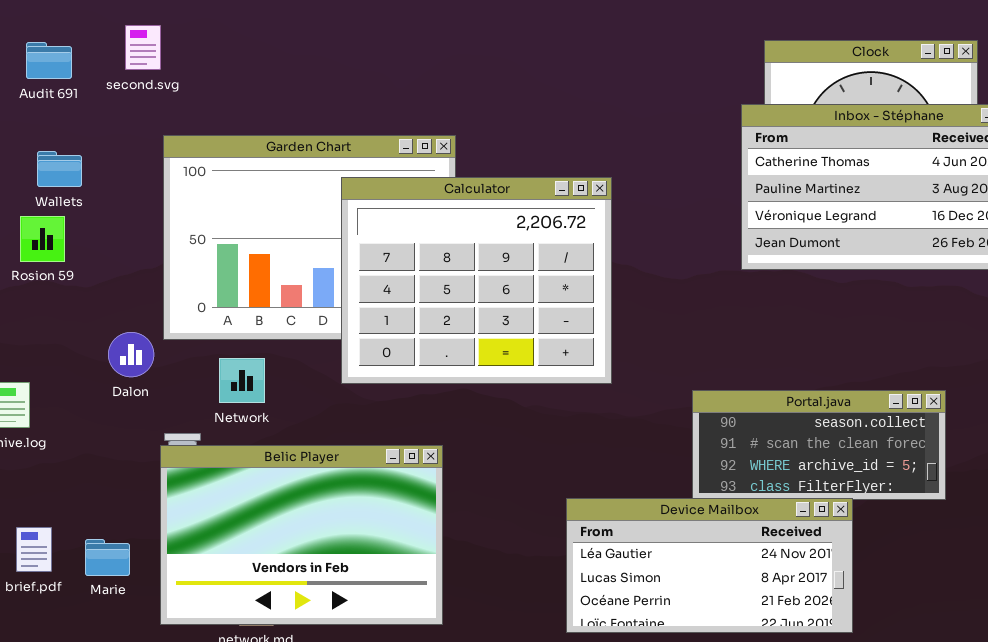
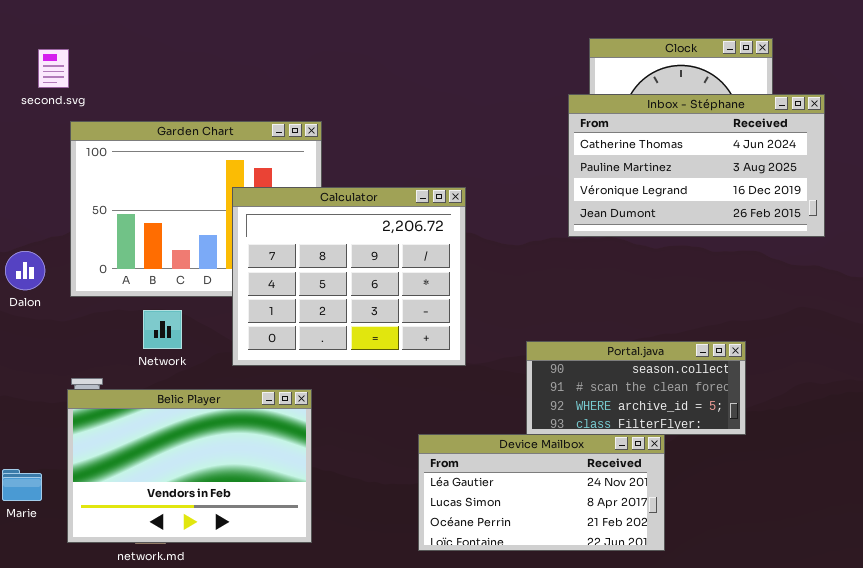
second.svg: [125,25,161,70] -> [38,49,69,88], moved
Calculator: [341,177,612,384] -> [232,187,466,366], moved
Dalon: [108,332,154,377] -> [5,251,45,290], moved
Network: [219,358,265,403] -> [143,310,182,349], moved

